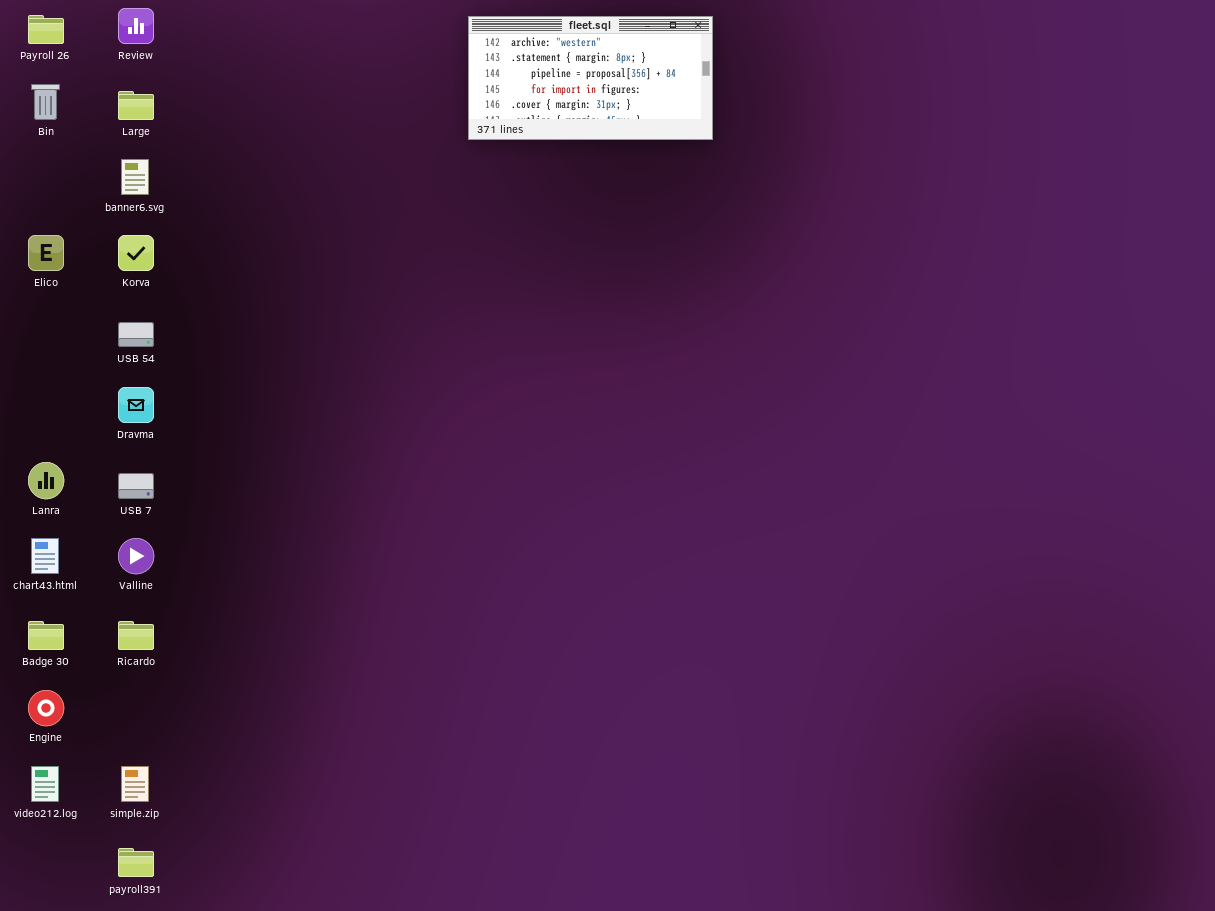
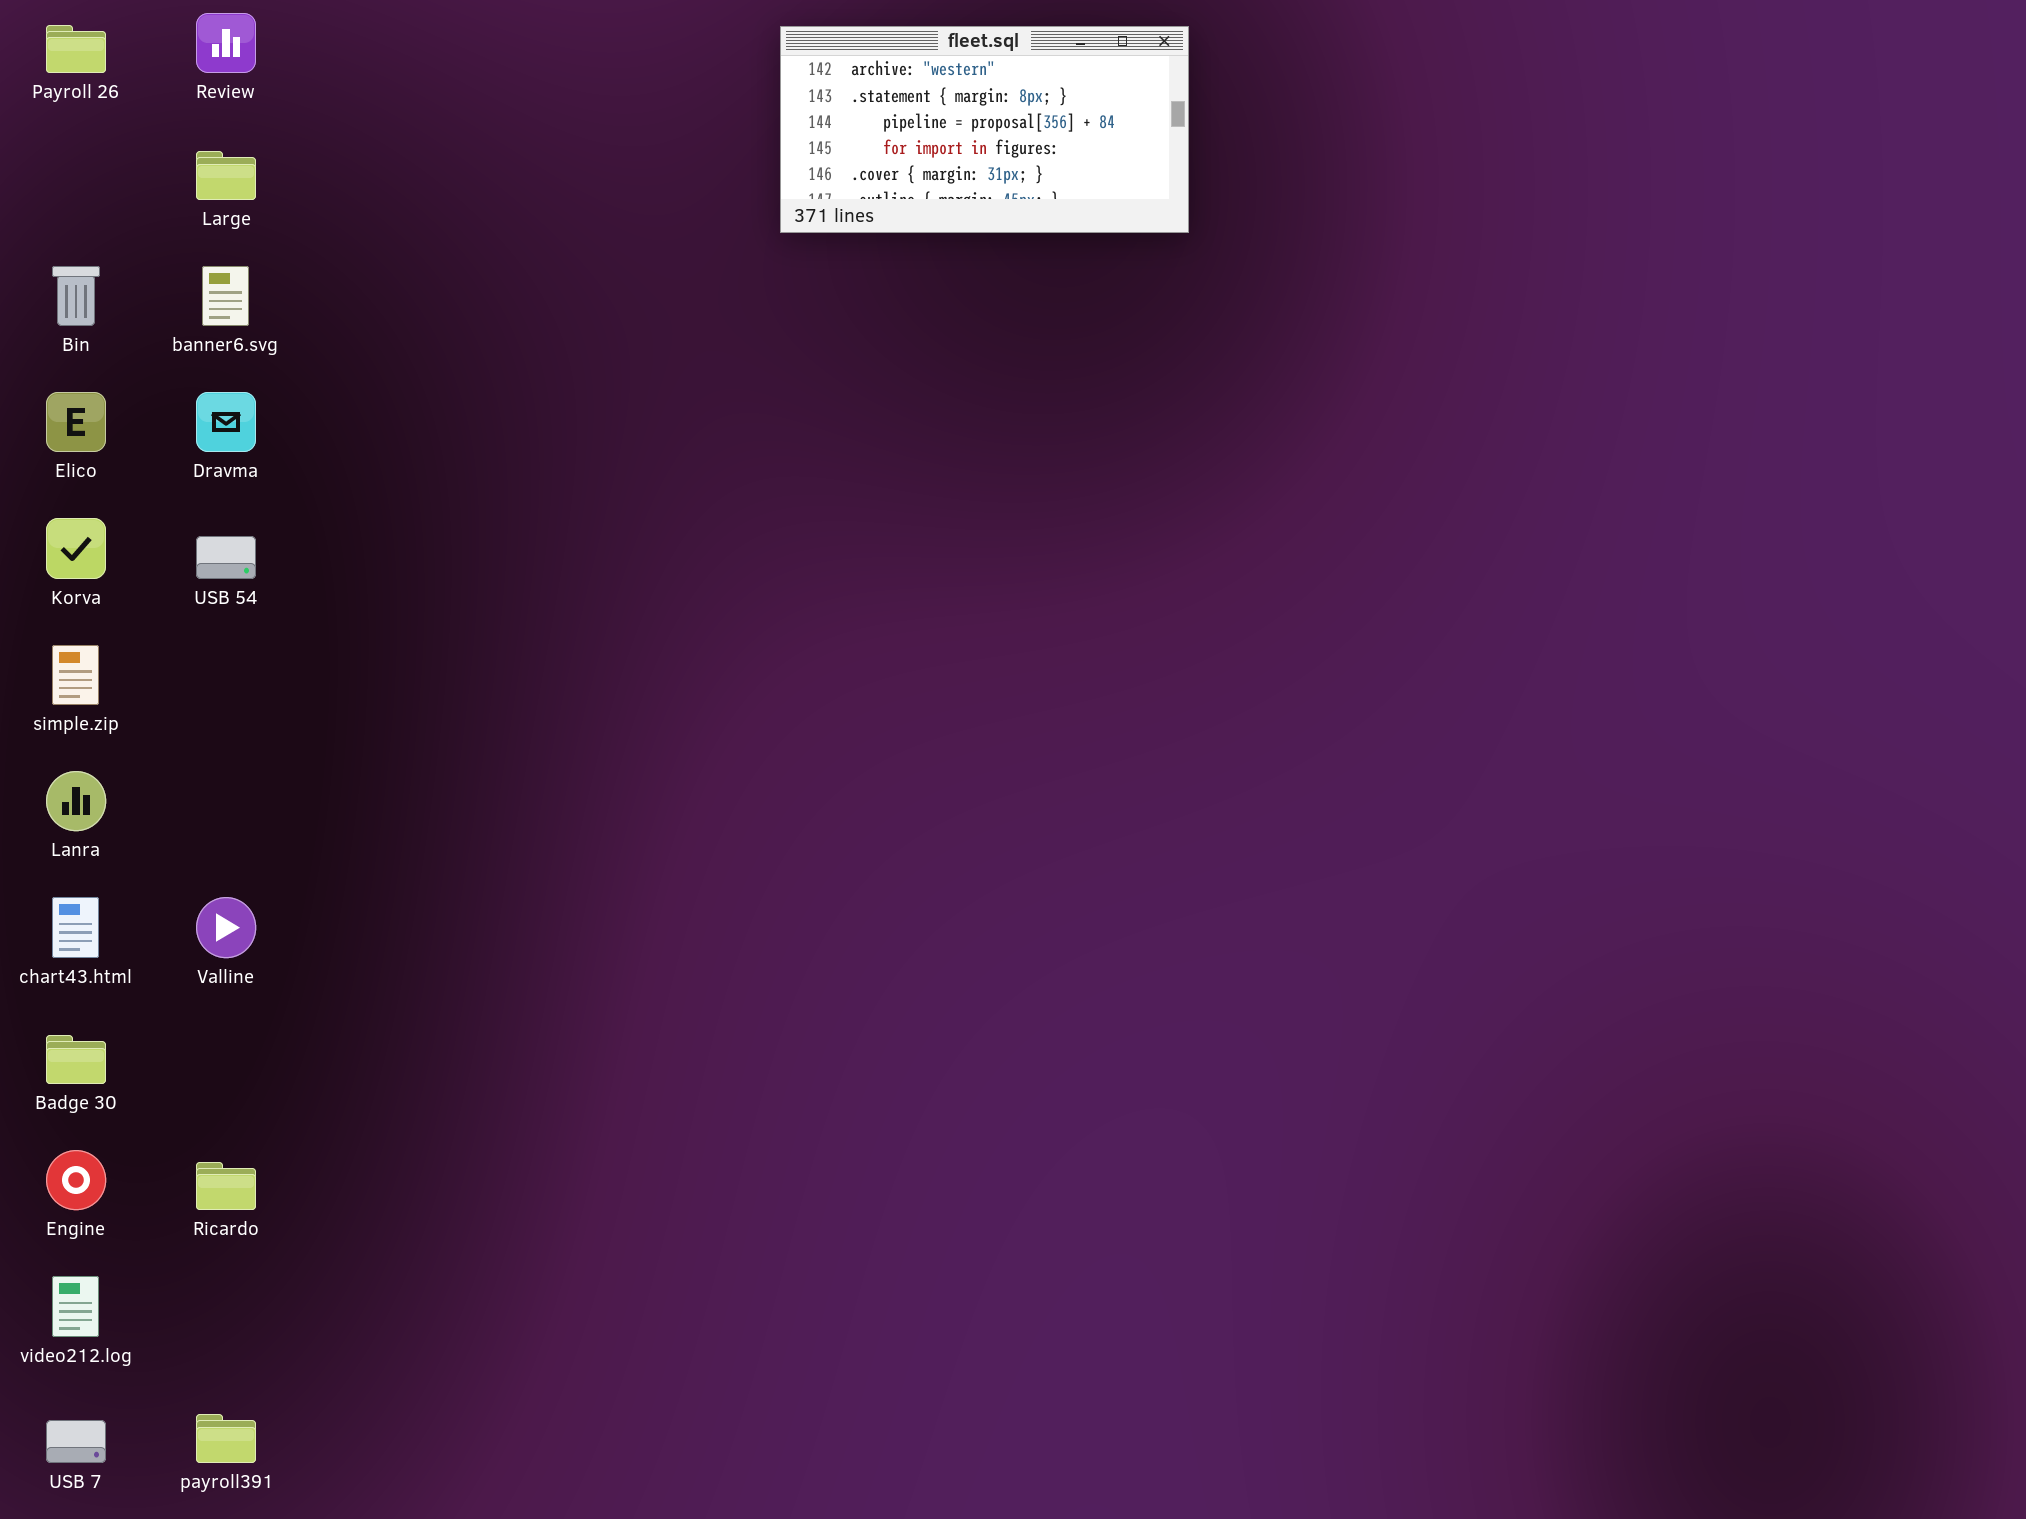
Bin: [31,84,60,120] -> [52,266,100,326], moved
Korva: [118,235,154,271] -> [46,518,106,579], moved
Dravma: [118,387,154,423] -> [196,392,256,452], moved
USB 7: [118,473,154,499] -> [46,1420,106,1463], moved
Ricardo: [118,621,154,650] -> [196,1162,256,1210], moved
simple.zip: [121,766,149,802] -> [52,645,99,705], moved

